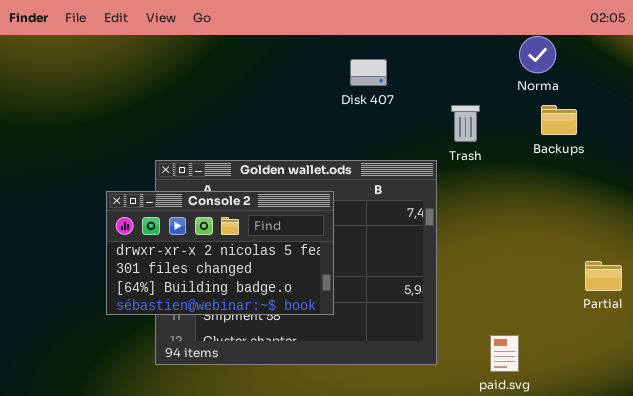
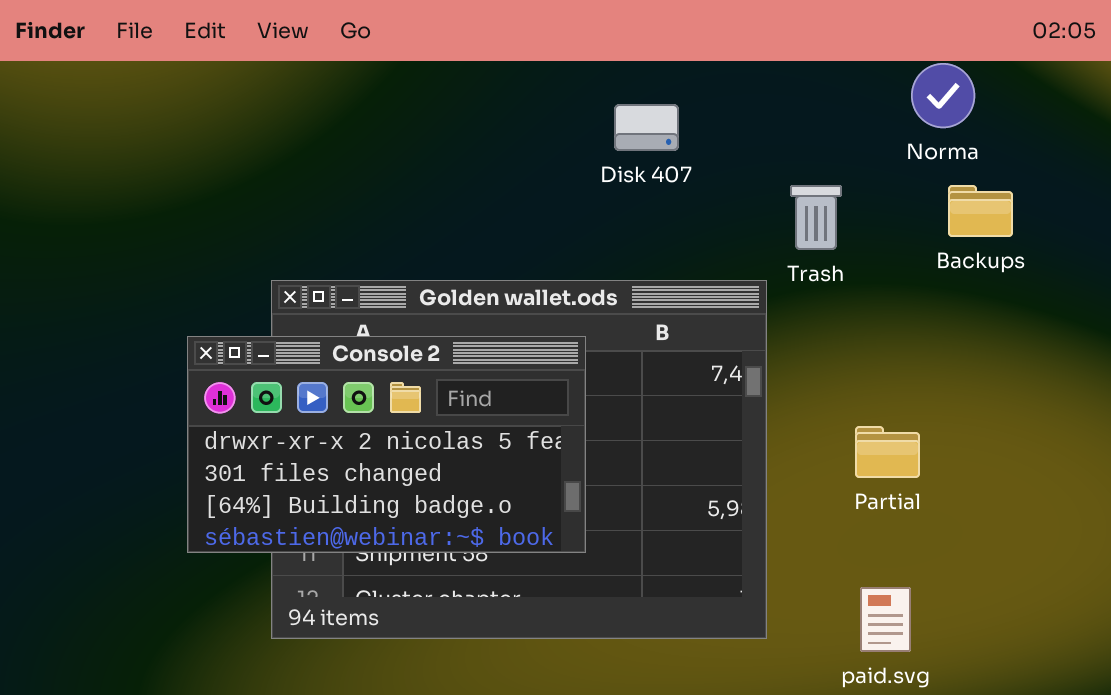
Partial: [585,261,622,291] -> [855,426,920,478], moved

